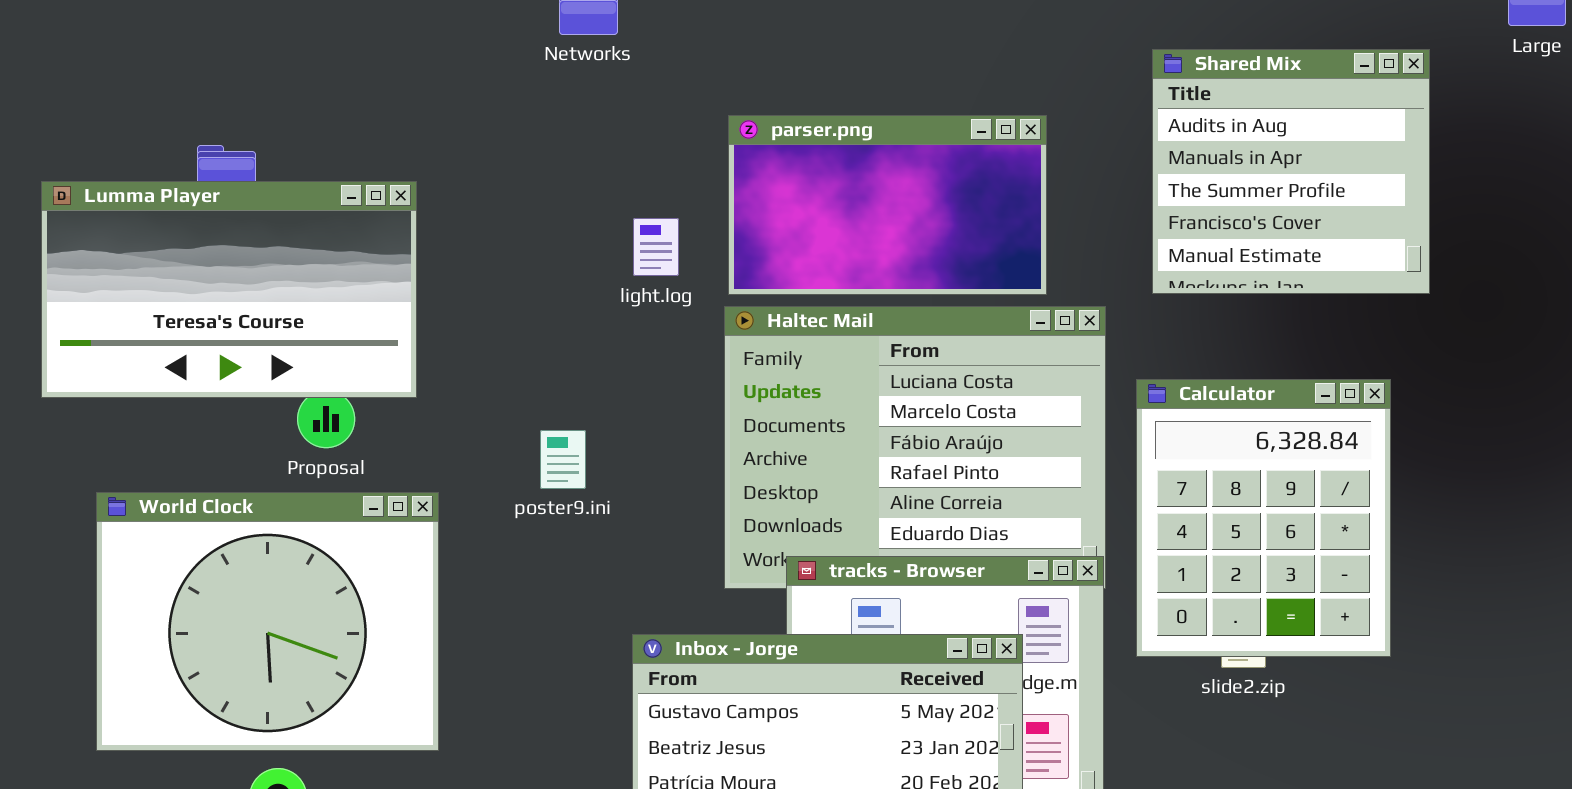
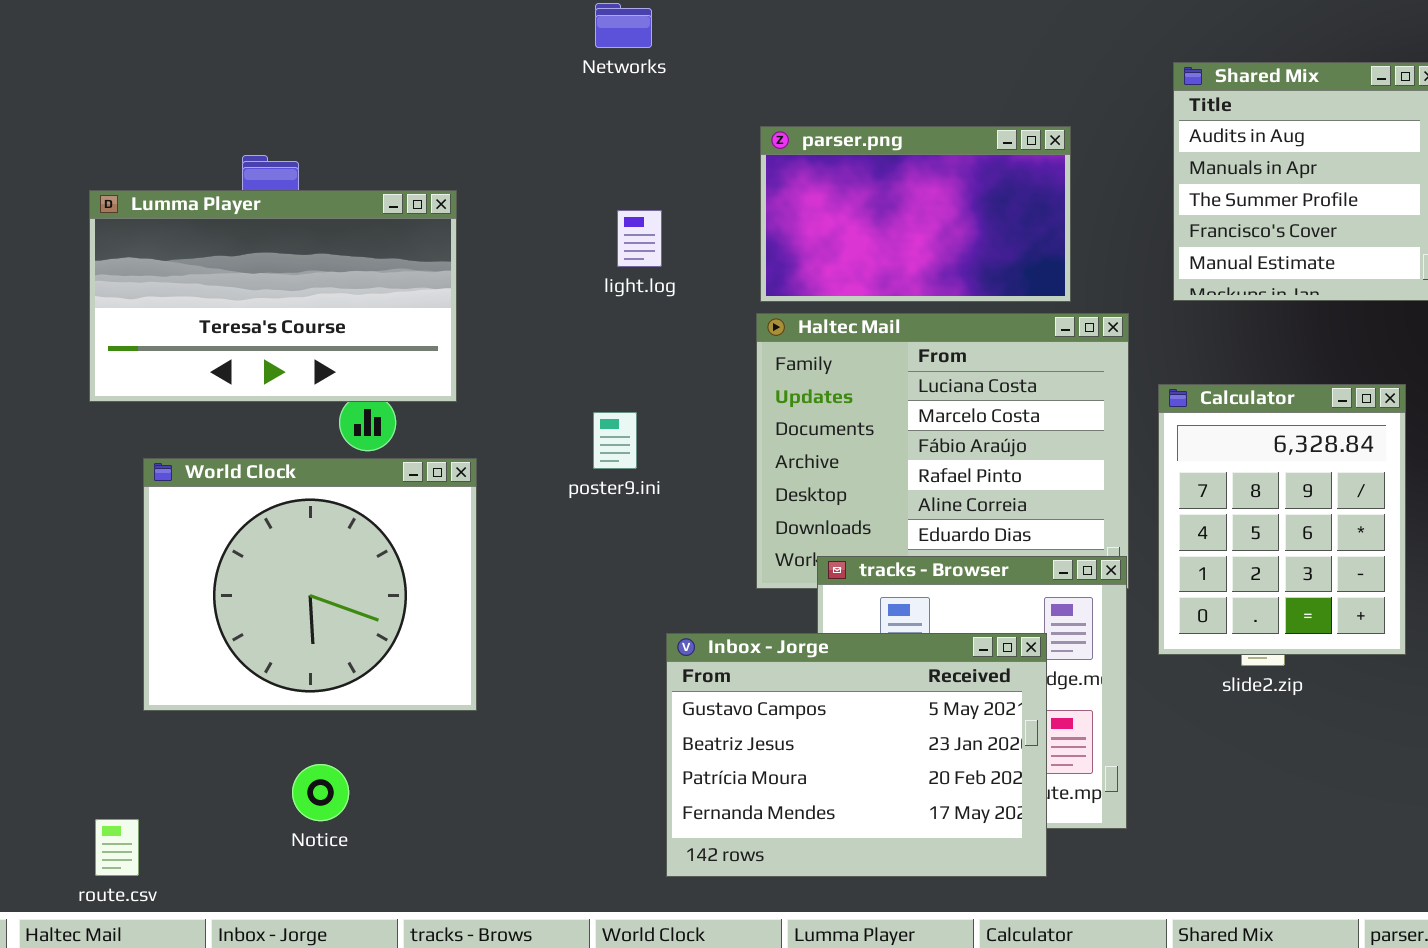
light.log: [633,218,679,276] -> [617,210,662,267], moved
poster9.ini: [540,430,586,489] -> [593,412,637,469], moved
World Clock: [96,492,439,751] -> [143,458,477,711], moved

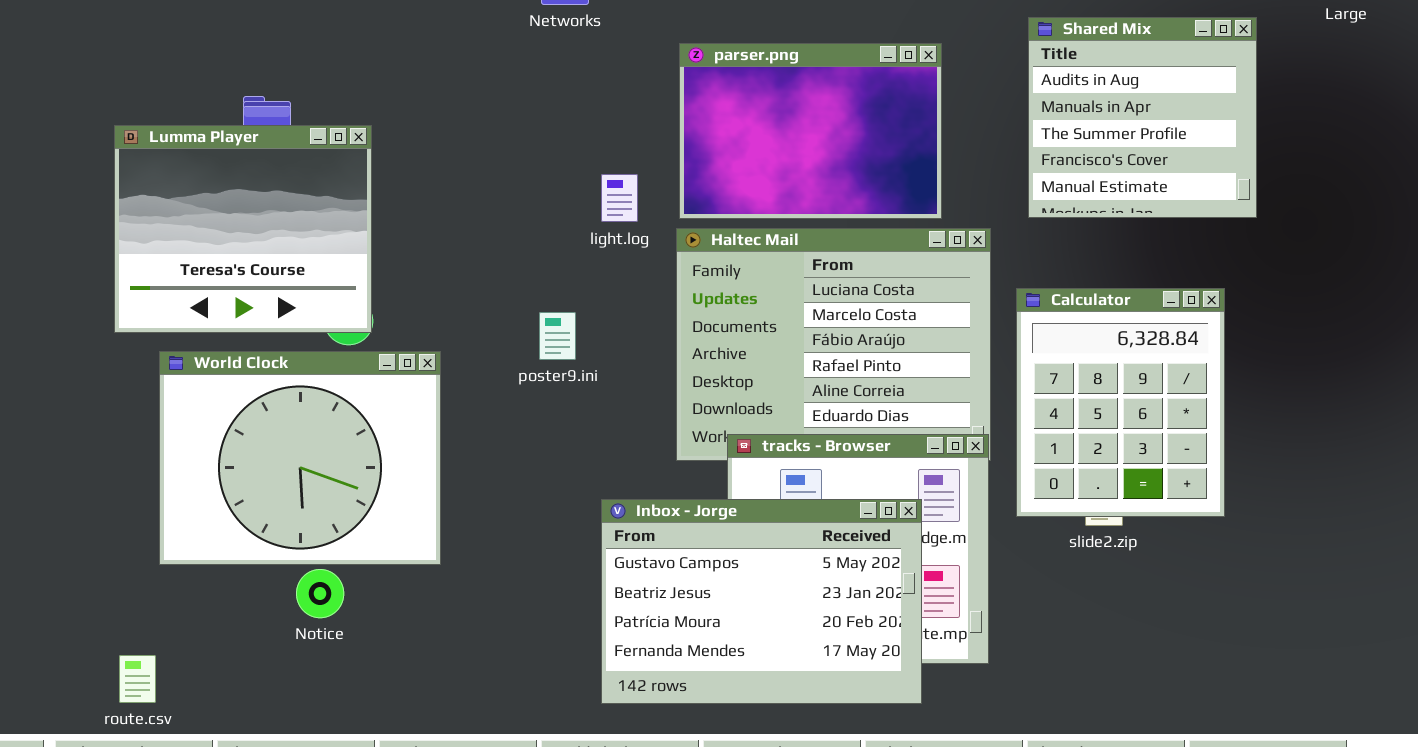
parser.png: [760,126,1071,302] -> [679,43,942,219], resized
Lumma Player: [89,190,457,402] -> [114,125,372,333], resized
light.log: [617,210,662,267] -> [601,174,638,222], moved
Notice: [292,764,349,821] -> [296,569,344,618], moved

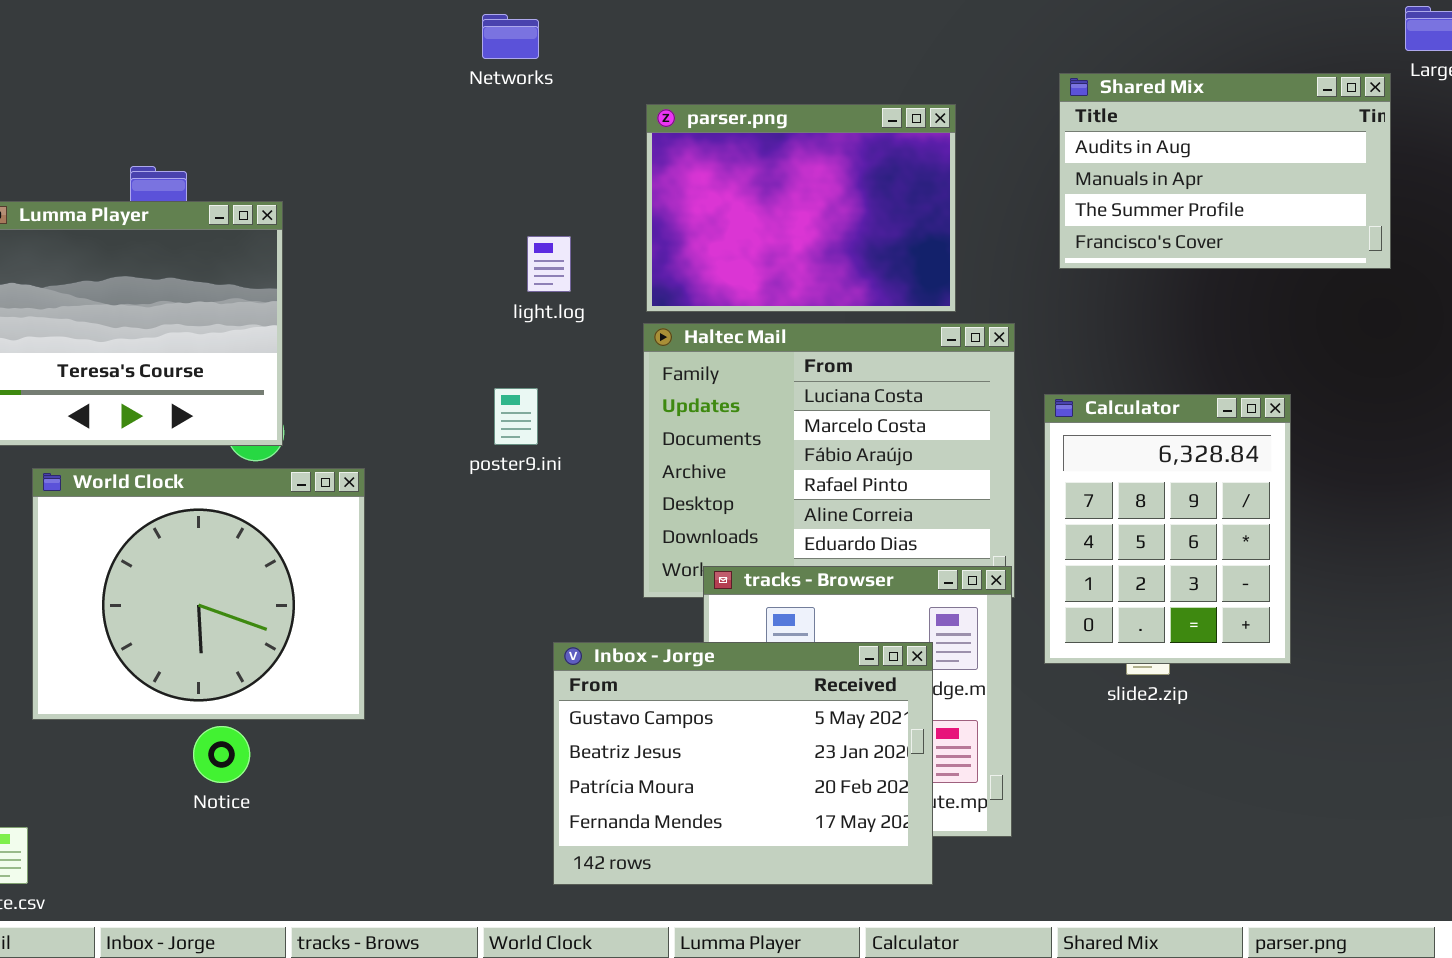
Shared Mix: [1028,17,1257,218] -> [1059,73,1391,269], resized
light.log: [601,174,638,222] -> [527,236,571,292], moved
poster9.ini: [539,312,576,360] -> [494,388,538,445], moved

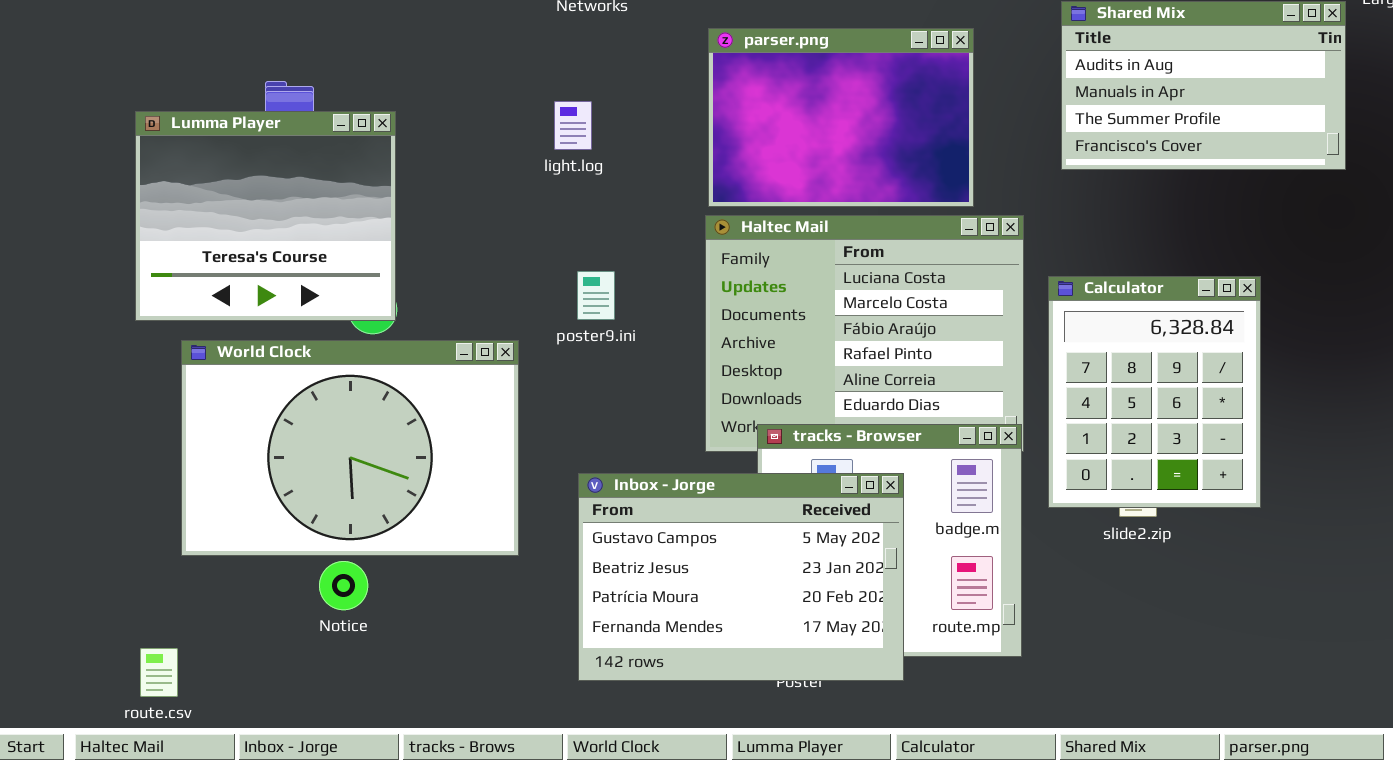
light.log: [527,236,571,292] -> [554,101,592,150], moved
World Clock: [32,468,365,720] -> [181,340,519,556], resized
Inbox - Jorge: [553,642,933,885] -> [578,473,904,681], moved

